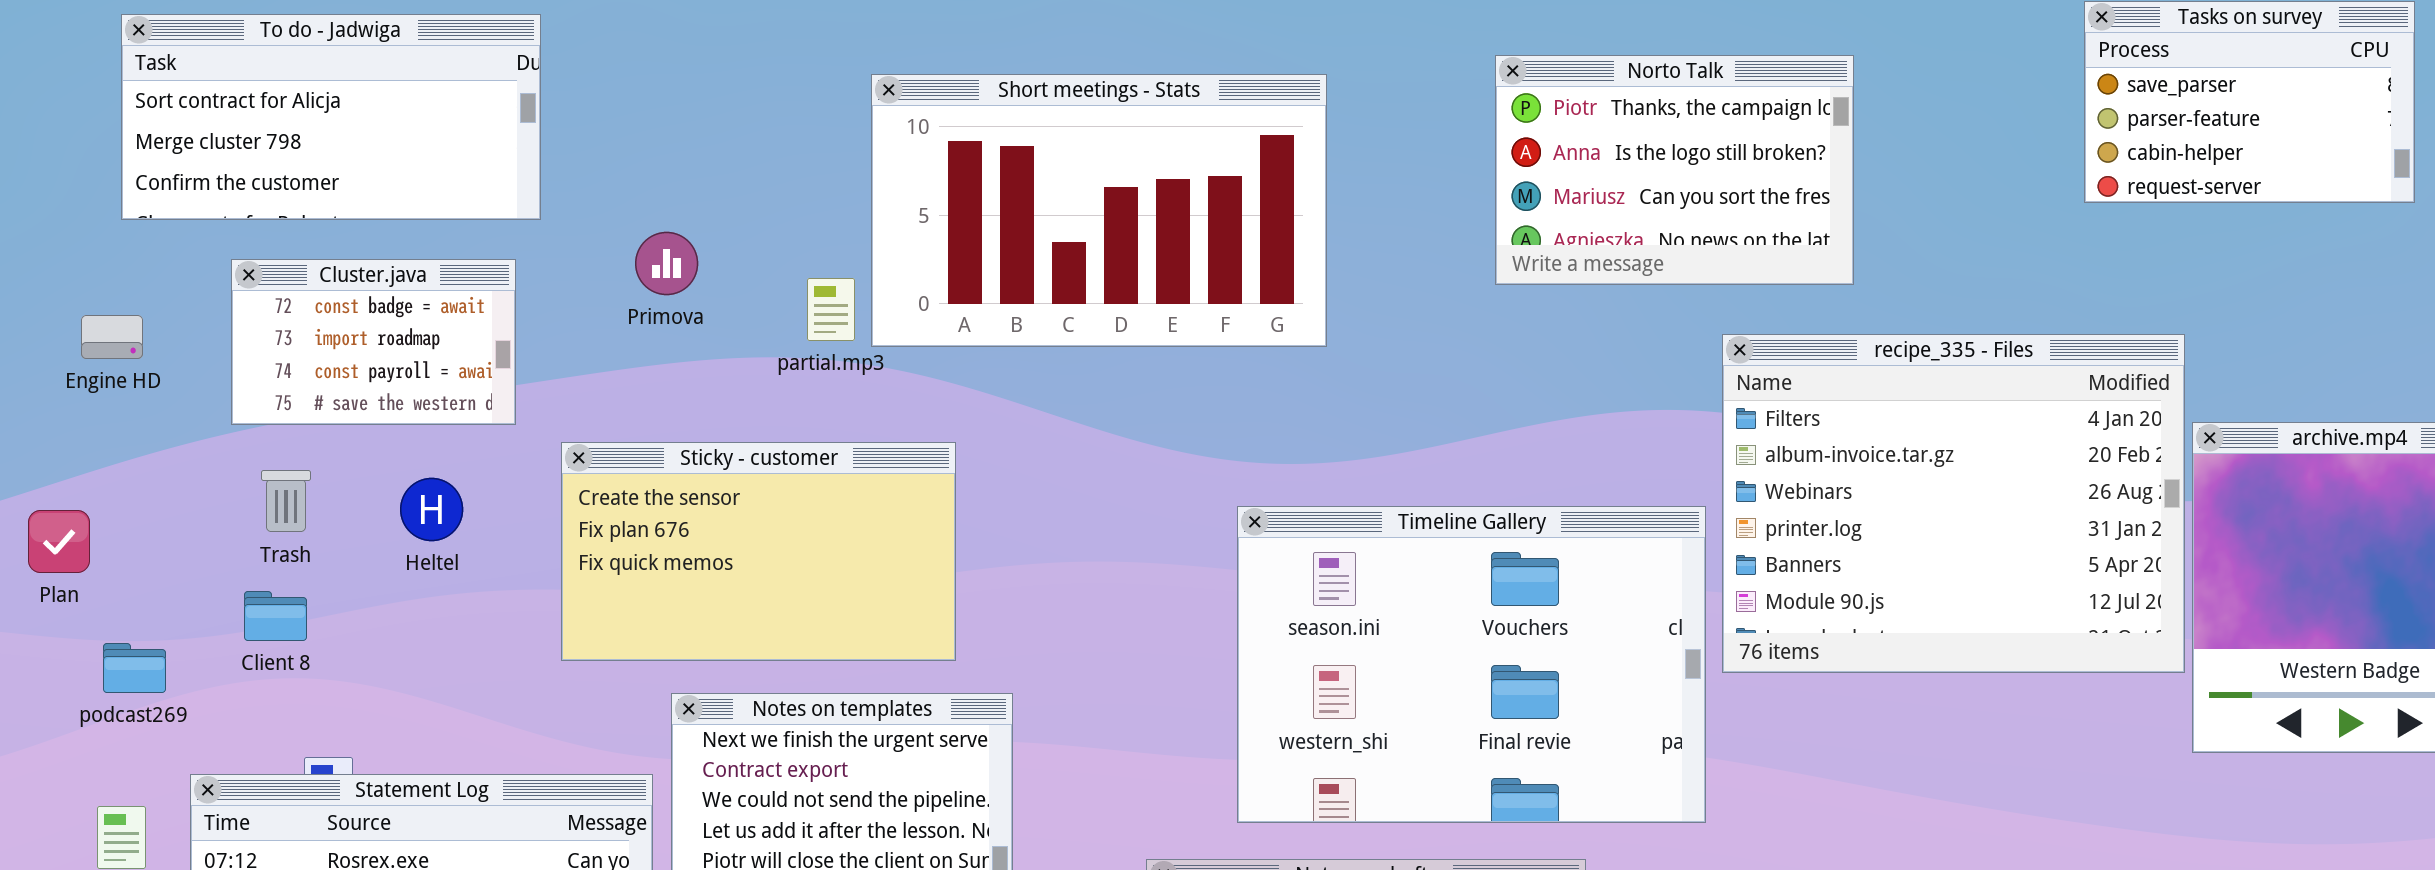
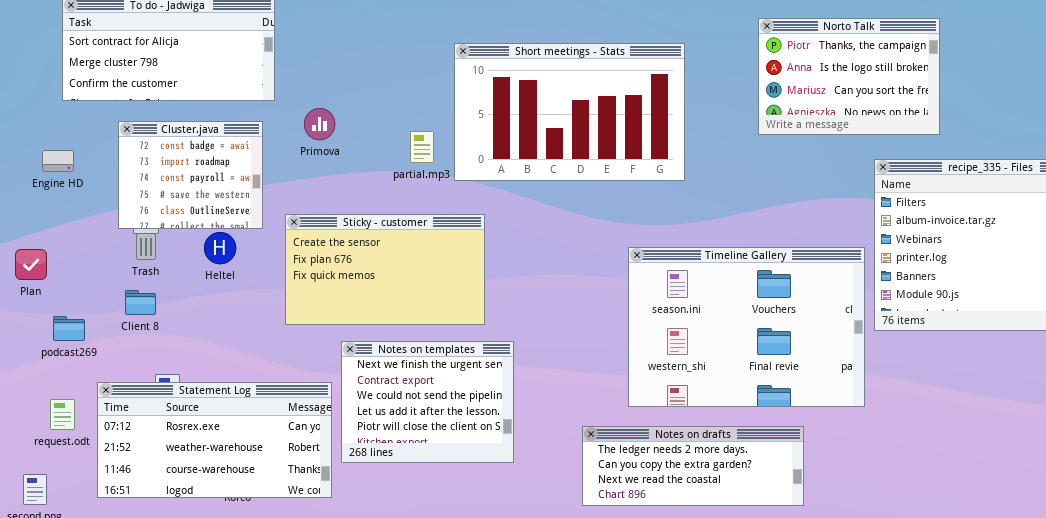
Short meetings - Stats: [871,74,1327,347] -> [454,43,685,181], moved
Primova: [635,232,698,295] -> [304,108,335,140], moved
Cluster.java: [231,259,516,425] -> [118,121,263,229], resized

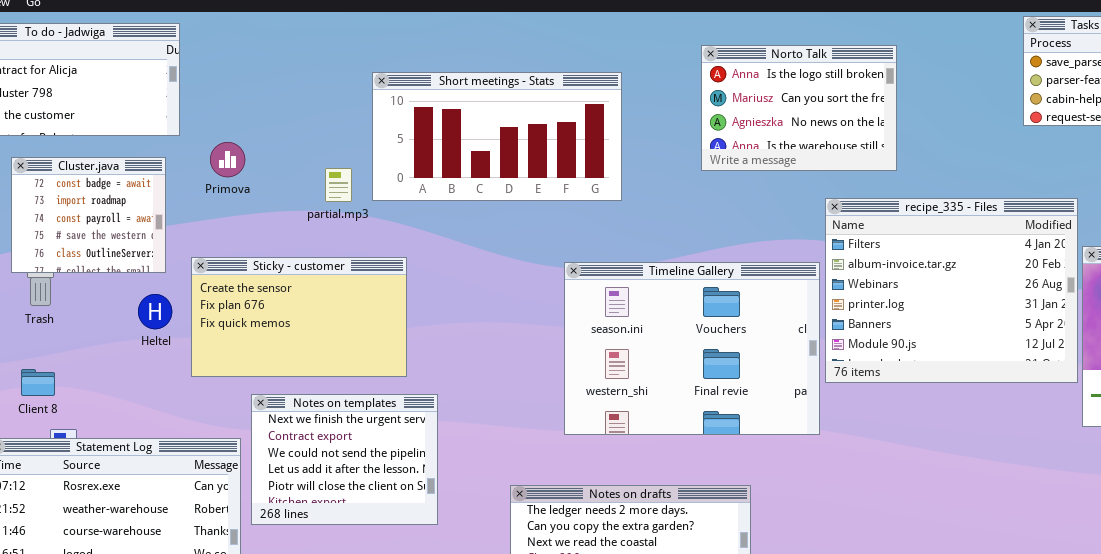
Norto Talk: [758,18,940,135] -> [701,45,897,171], scrolled down 1 row
Short meetings - Stats: [454,43,685,181] -> [372,72,622,201], resized
Heltel: [204,232,236,264] -> [138,294,172,329], moved
Timeline Gallery: [628,247,865,407] -> [564,262,820,435], moved
Client 8: [125,290,156,315] -> [21,369,55,396], moved

